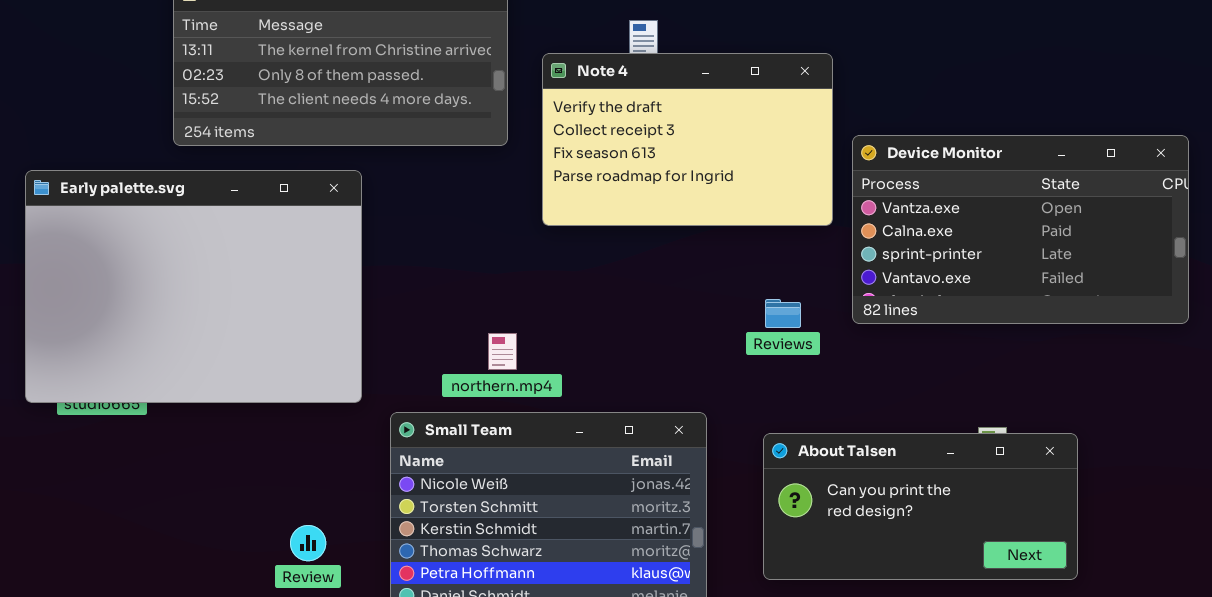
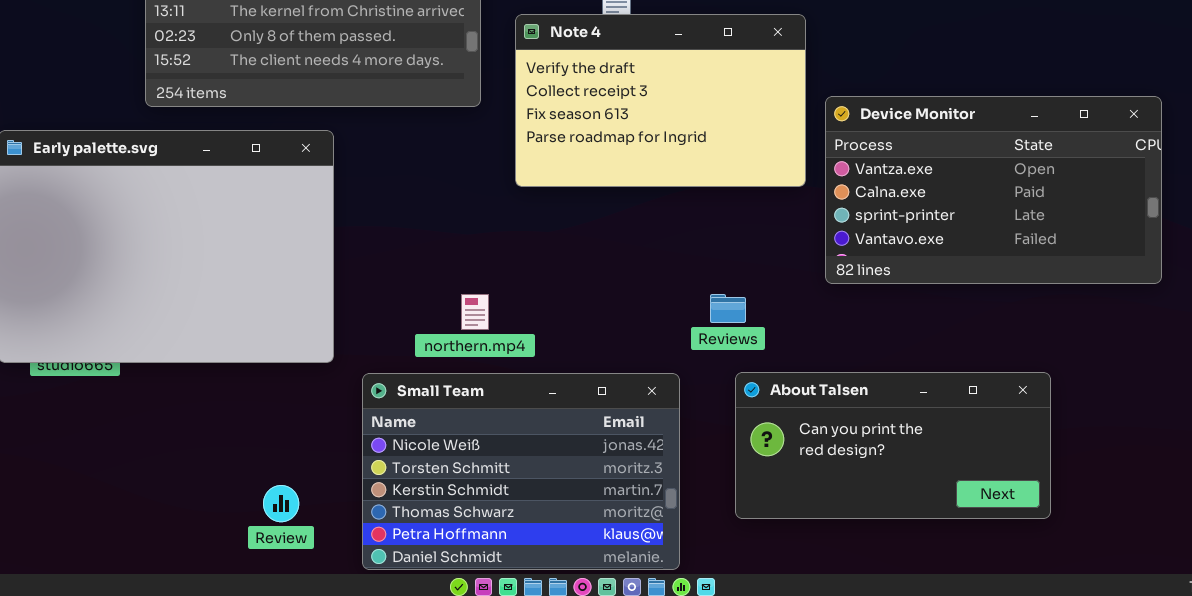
Reviews: [765,299,801,328] -> [710,294,746,323], moved
About Talsen: [763,433,1078,580] -> [735,372,1051,519], moved

